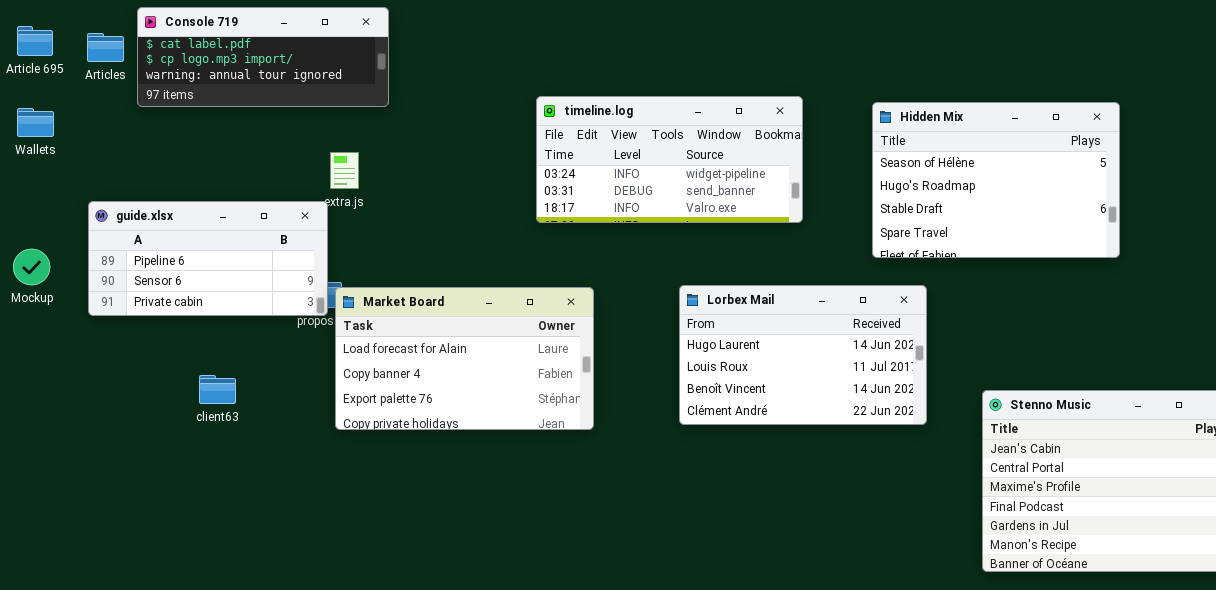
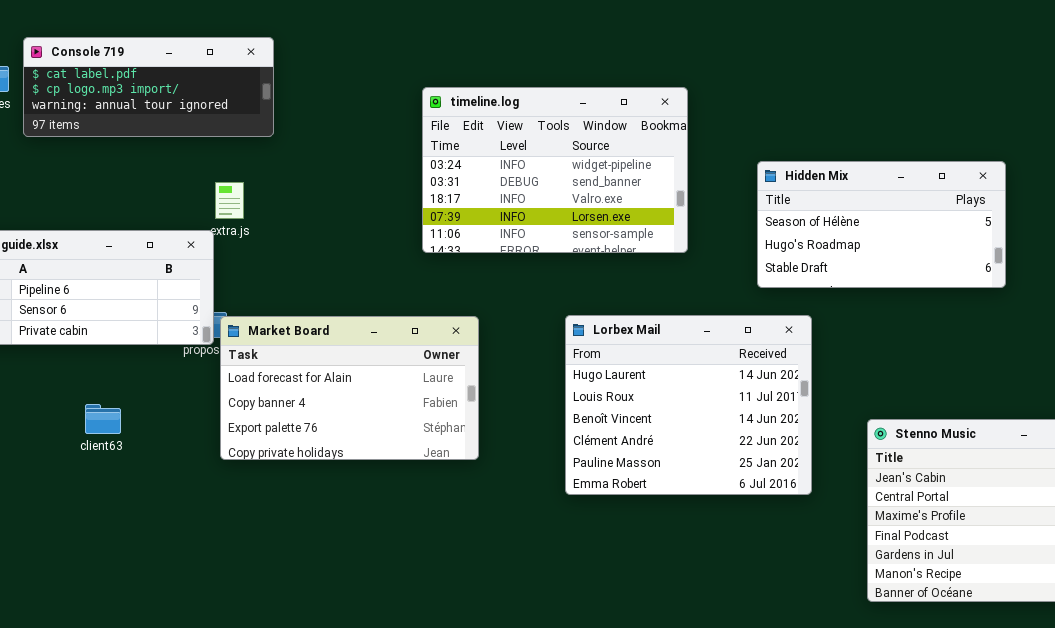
timeline.log: [536,96,803,223] -> [422,87,688,253], resized
Hidden Mix: [872,102,1120,258] -> [757,161,1006,288], resized
Lorbex Mail: [679,285,927,425] -> [565,315,812,495], resized

